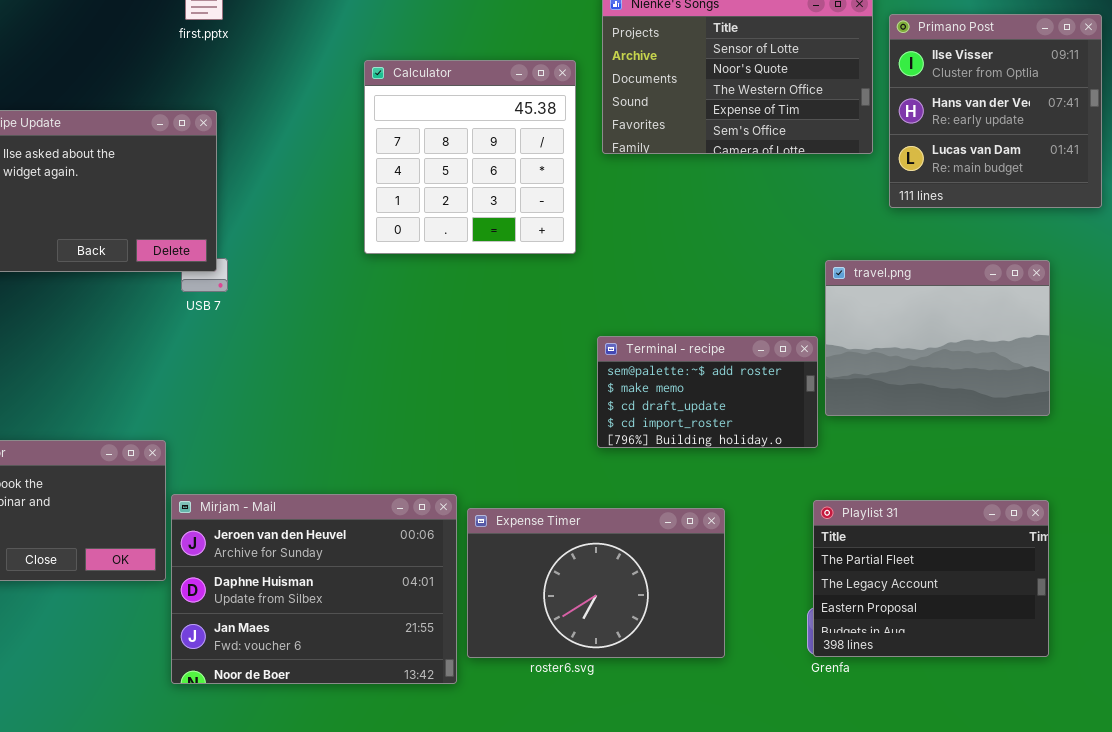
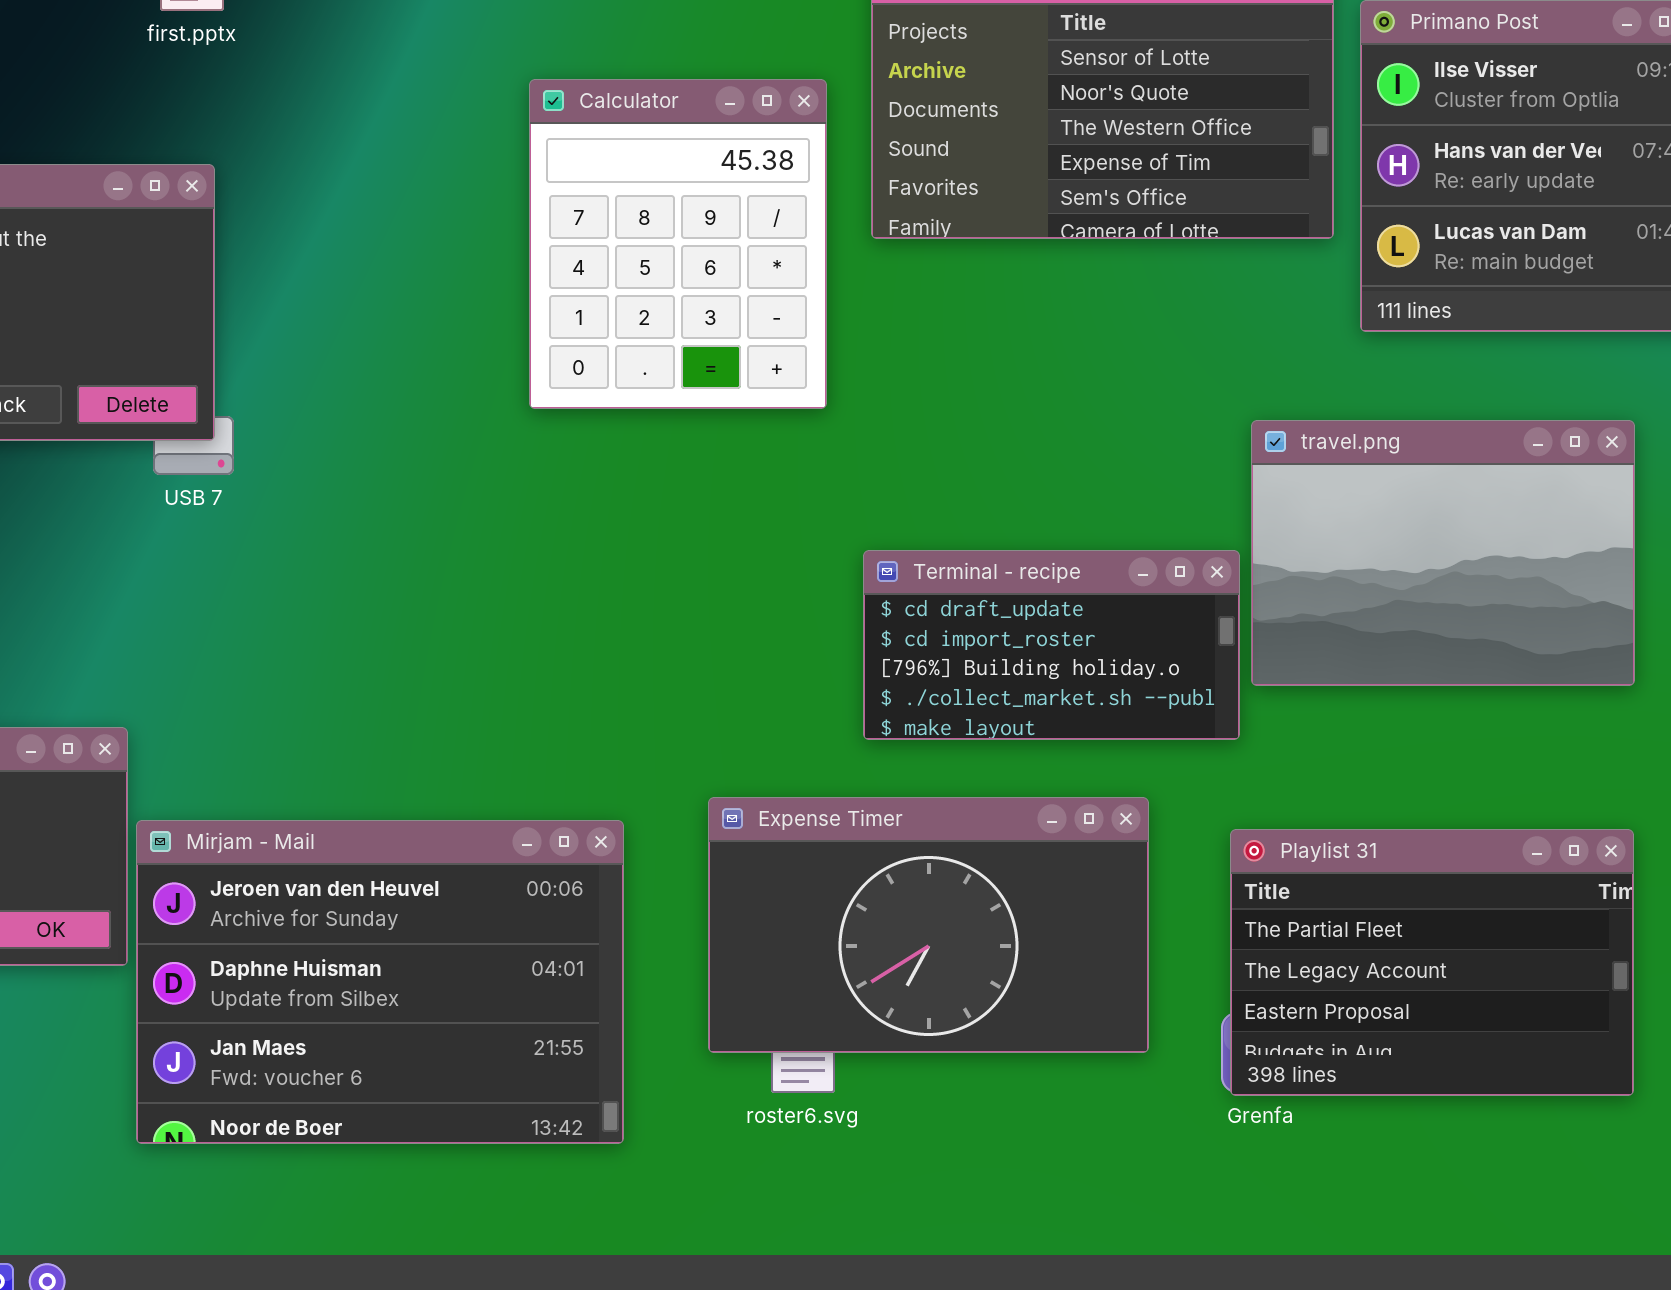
Calculator: [364,60,576,254] -> [529,79,827,409], resized
Terminal - recipe: [597,336,818,448] -> [863,550,1240,740], scrolled down 2 rows
Expense Timer: [467,508,725,658] -> [708,797,1149,1053], moved

